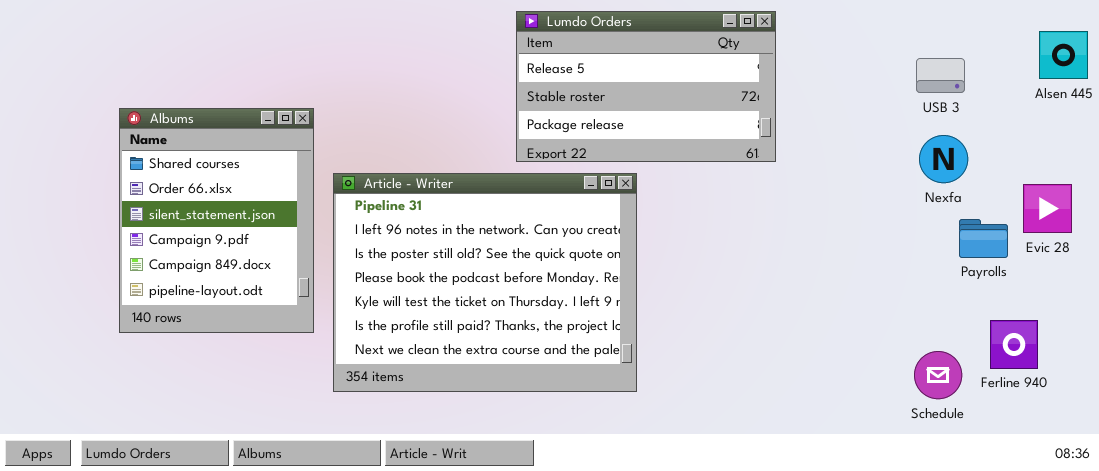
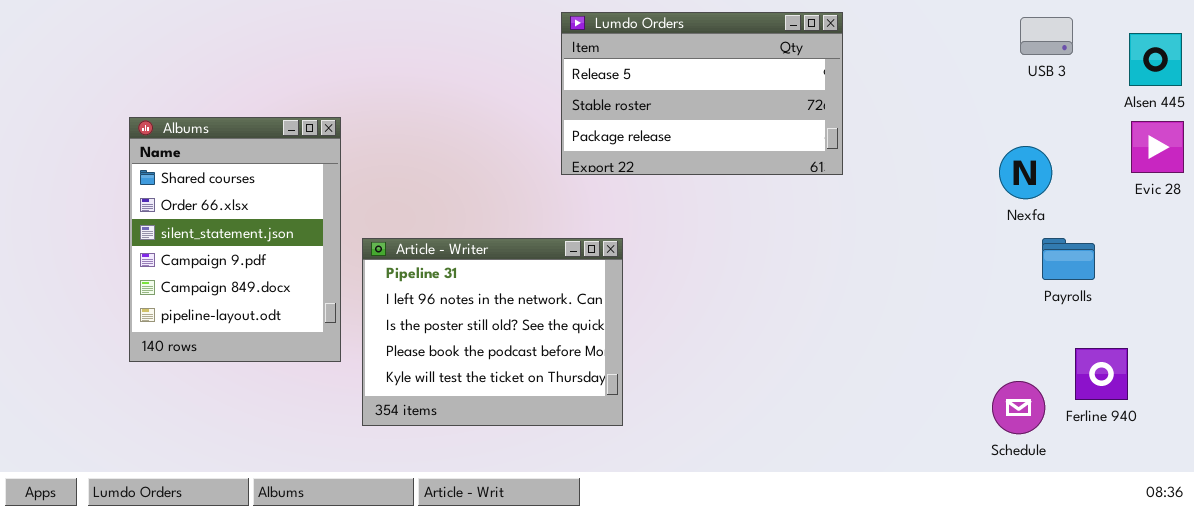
USB 3: [916,58,965,93] -> [1020,17,1073,55], moved
Article - Writer: [333,173,637,392] -> [362,238,623,426], resized
Evic 28: [1023,184,1072,233] -> [1131,121,1184,173], moved

